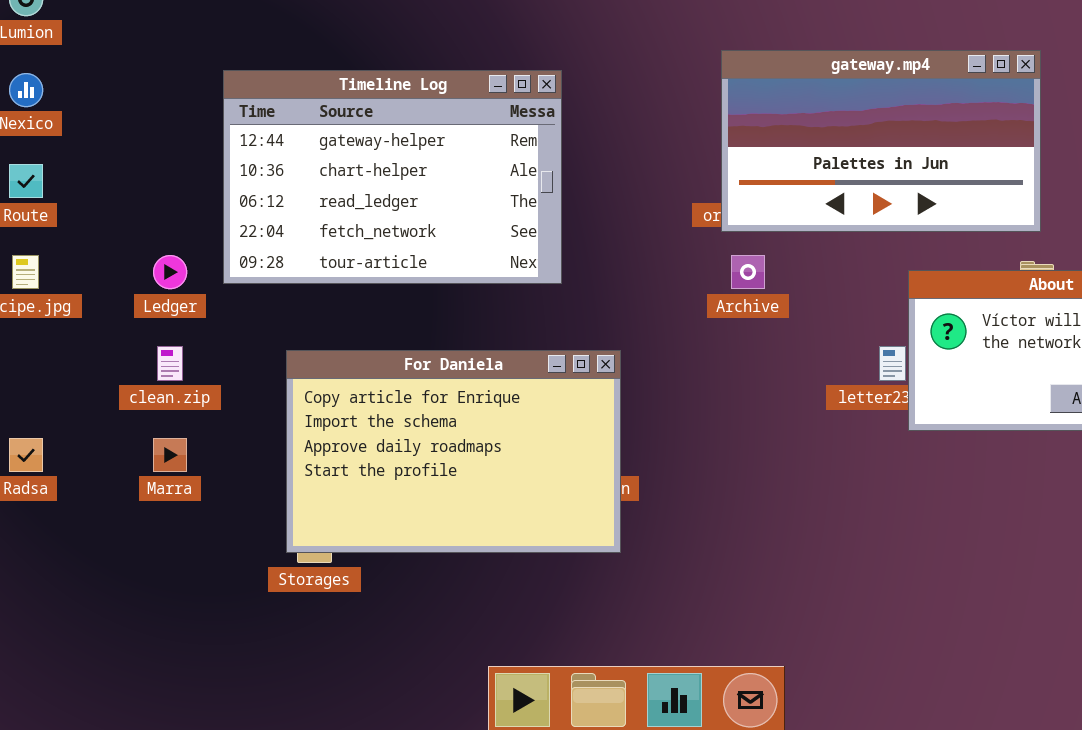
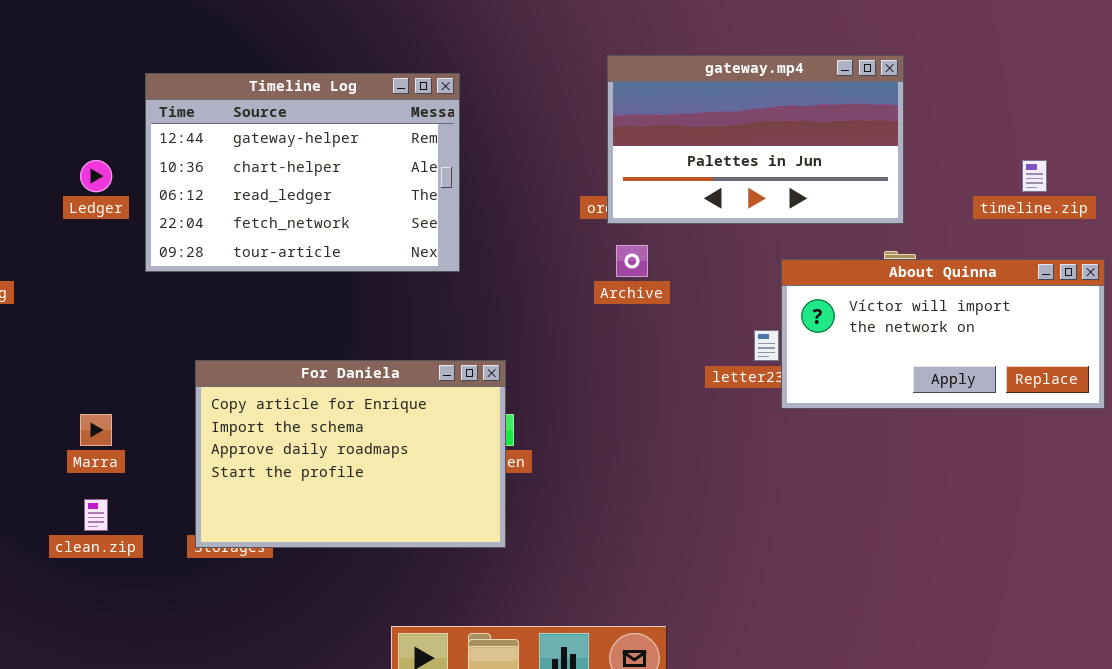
Ledger: [153,255,187,289] -> [80,160,112,192], moved
clean.zip: [157,346,183,381] -> [84,499,108,531], moved
For Daniela: [286,350,621,553] -> [195,360,506,548], moved

